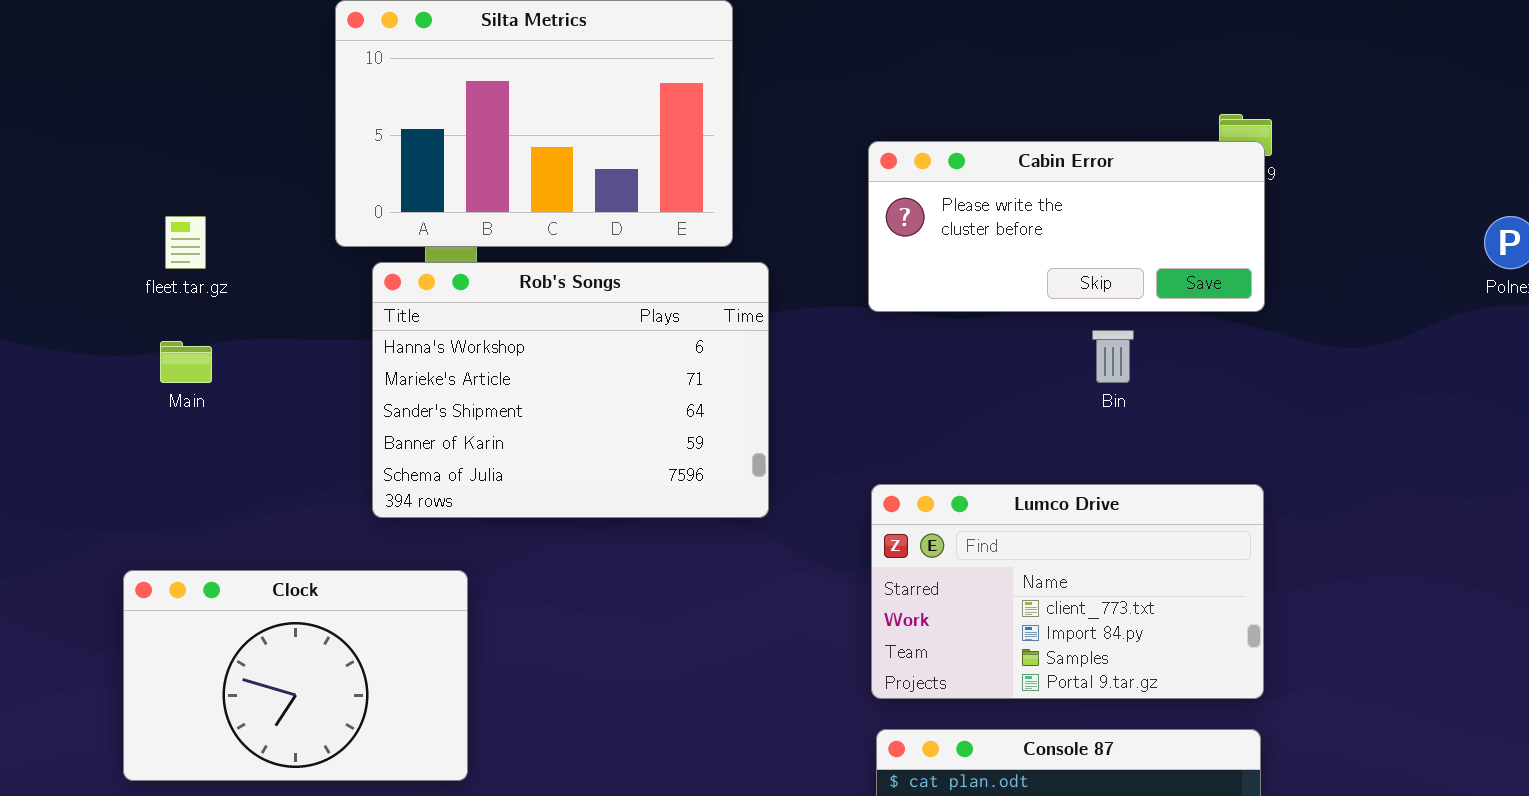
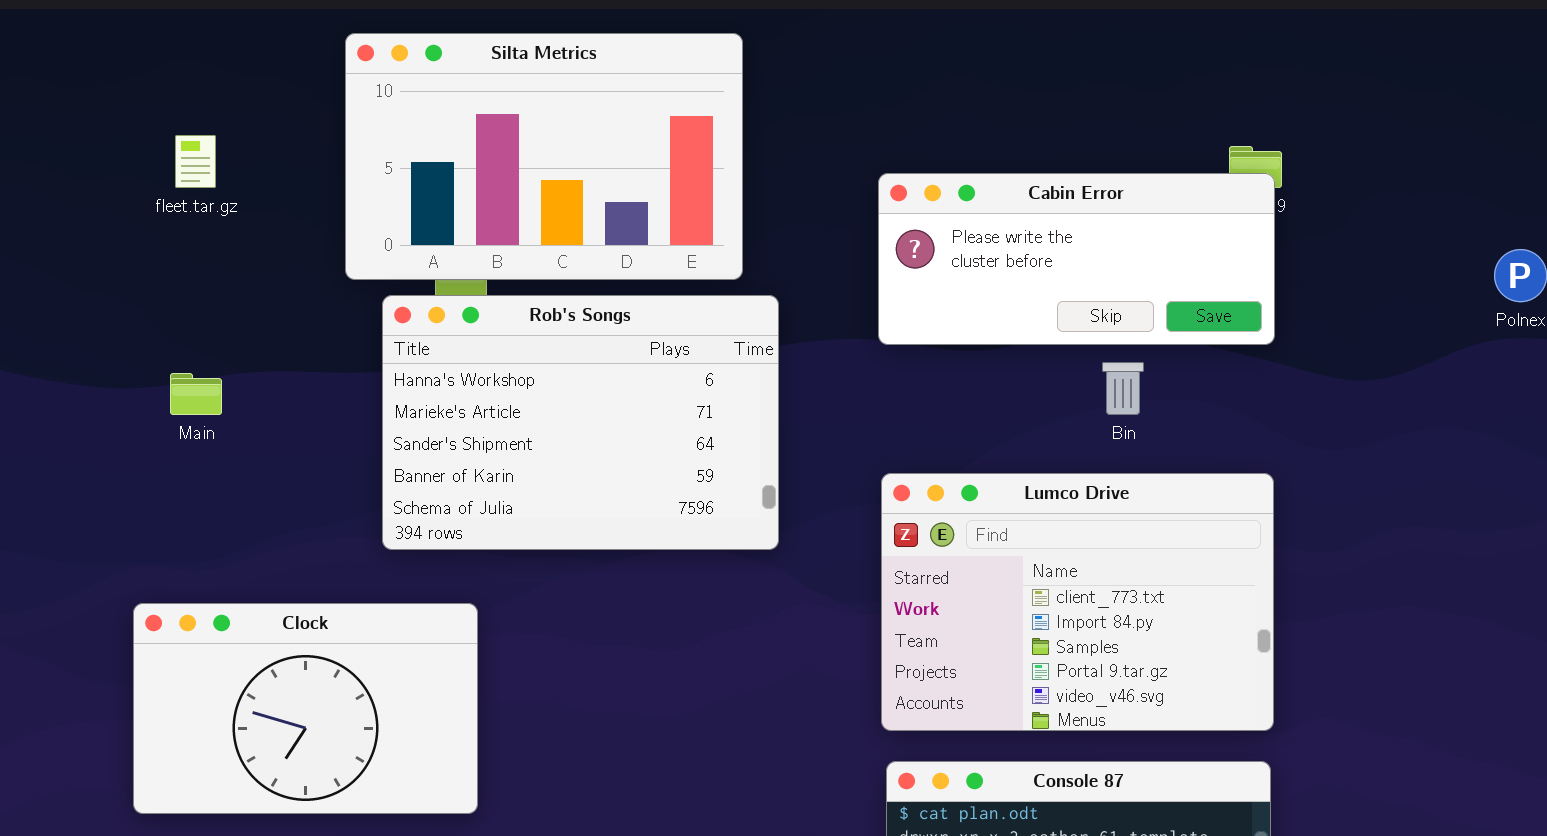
fleet.tar.gz: [165,216,206,269] -> [175,135,216,188], moved
Lumco Drive: [871,484,1264,699] -> [881,473,1274,731], resized

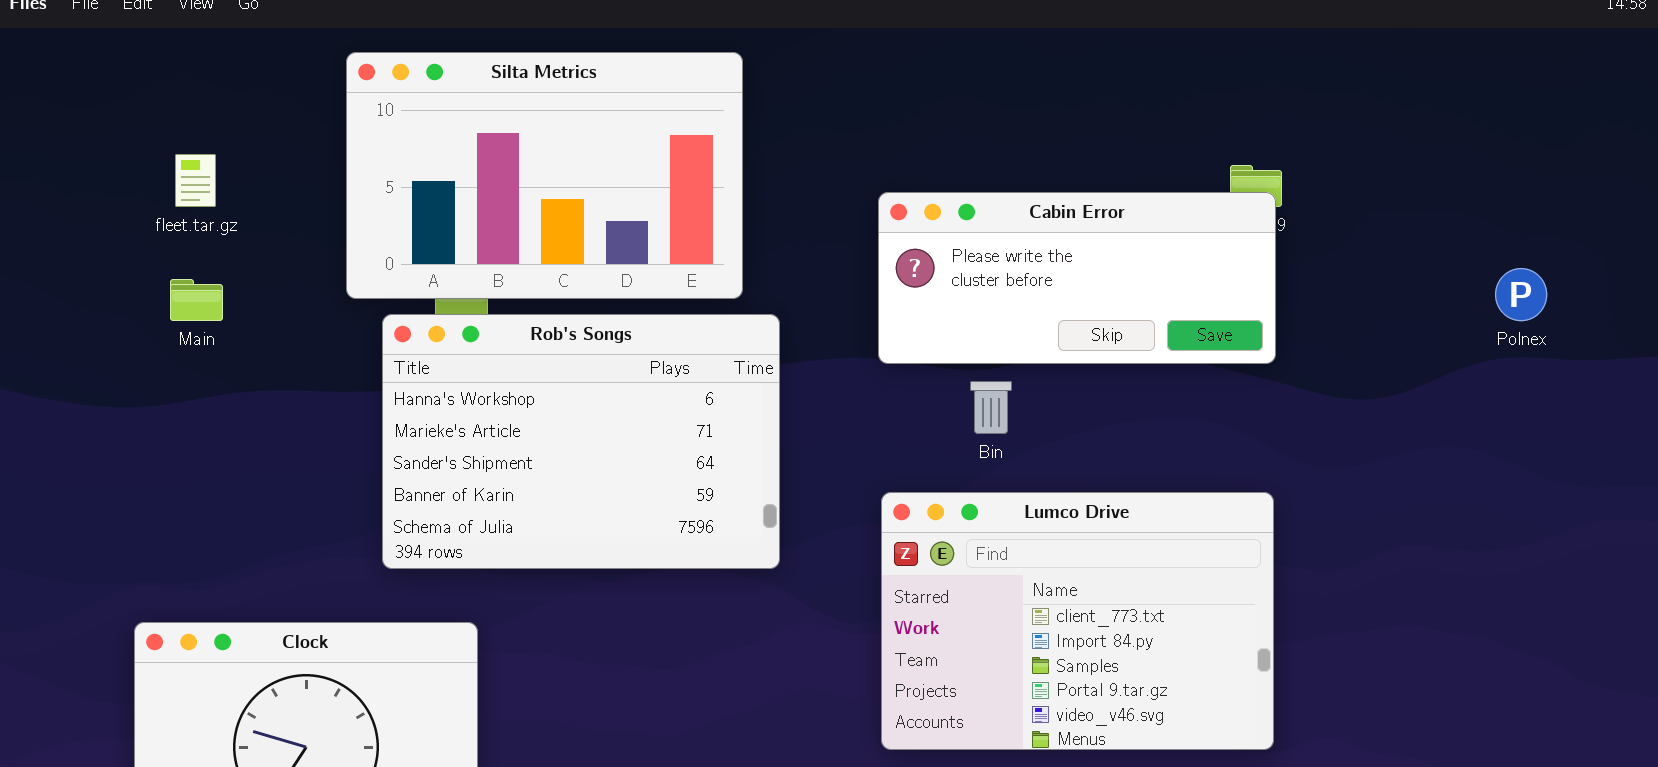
Bin: [1102,362,1144,415] -> [970,381,1012,434], moved
Main: [170,373,222,415] -> [170,279,223,321], moved

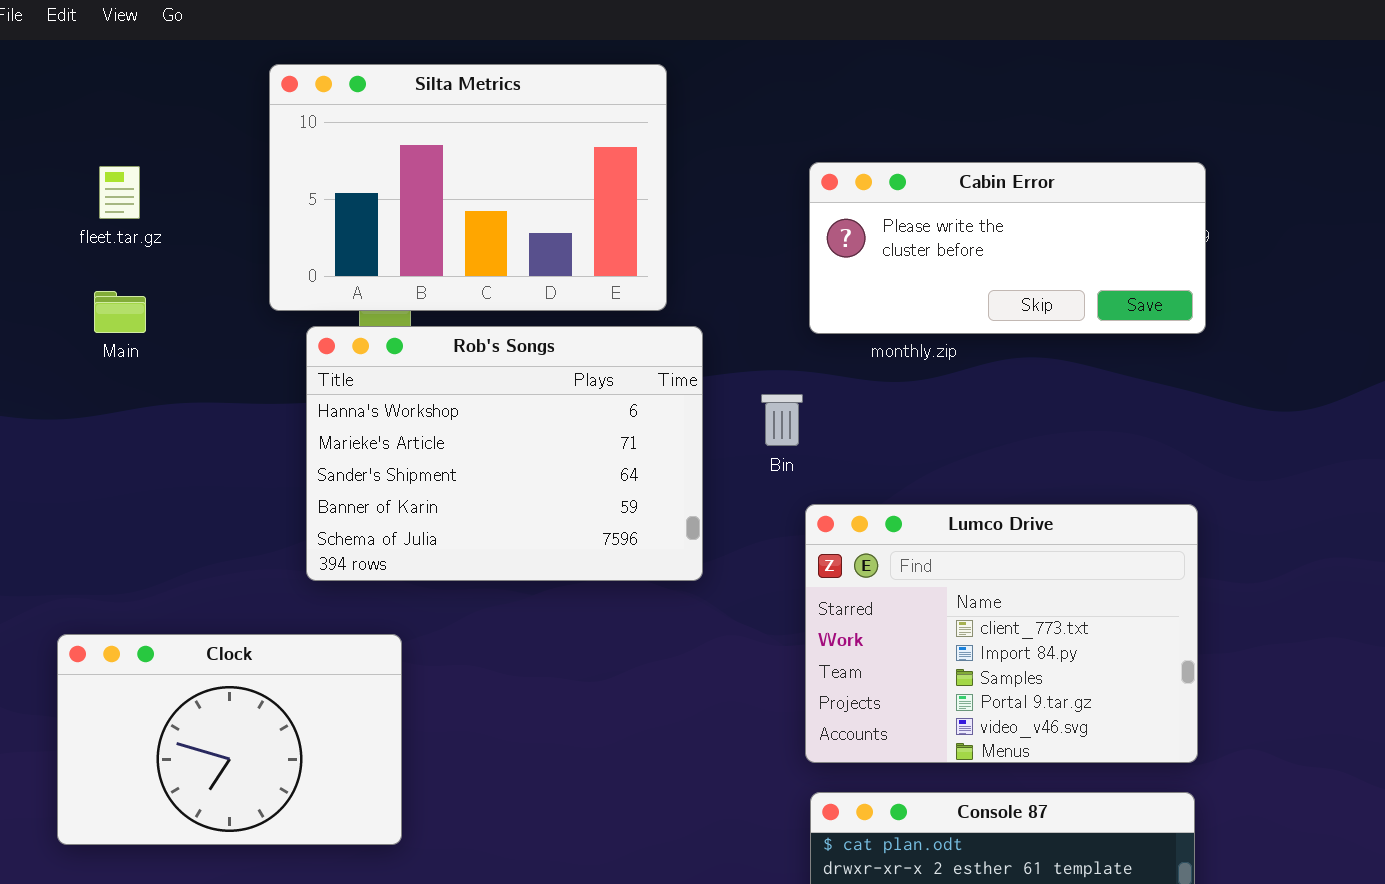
Cabin Error: [878,192,1276,364] -> [809,162,1206,334], moved
Bin: [970,381,1012,434] -> [761,394,803,446], moved

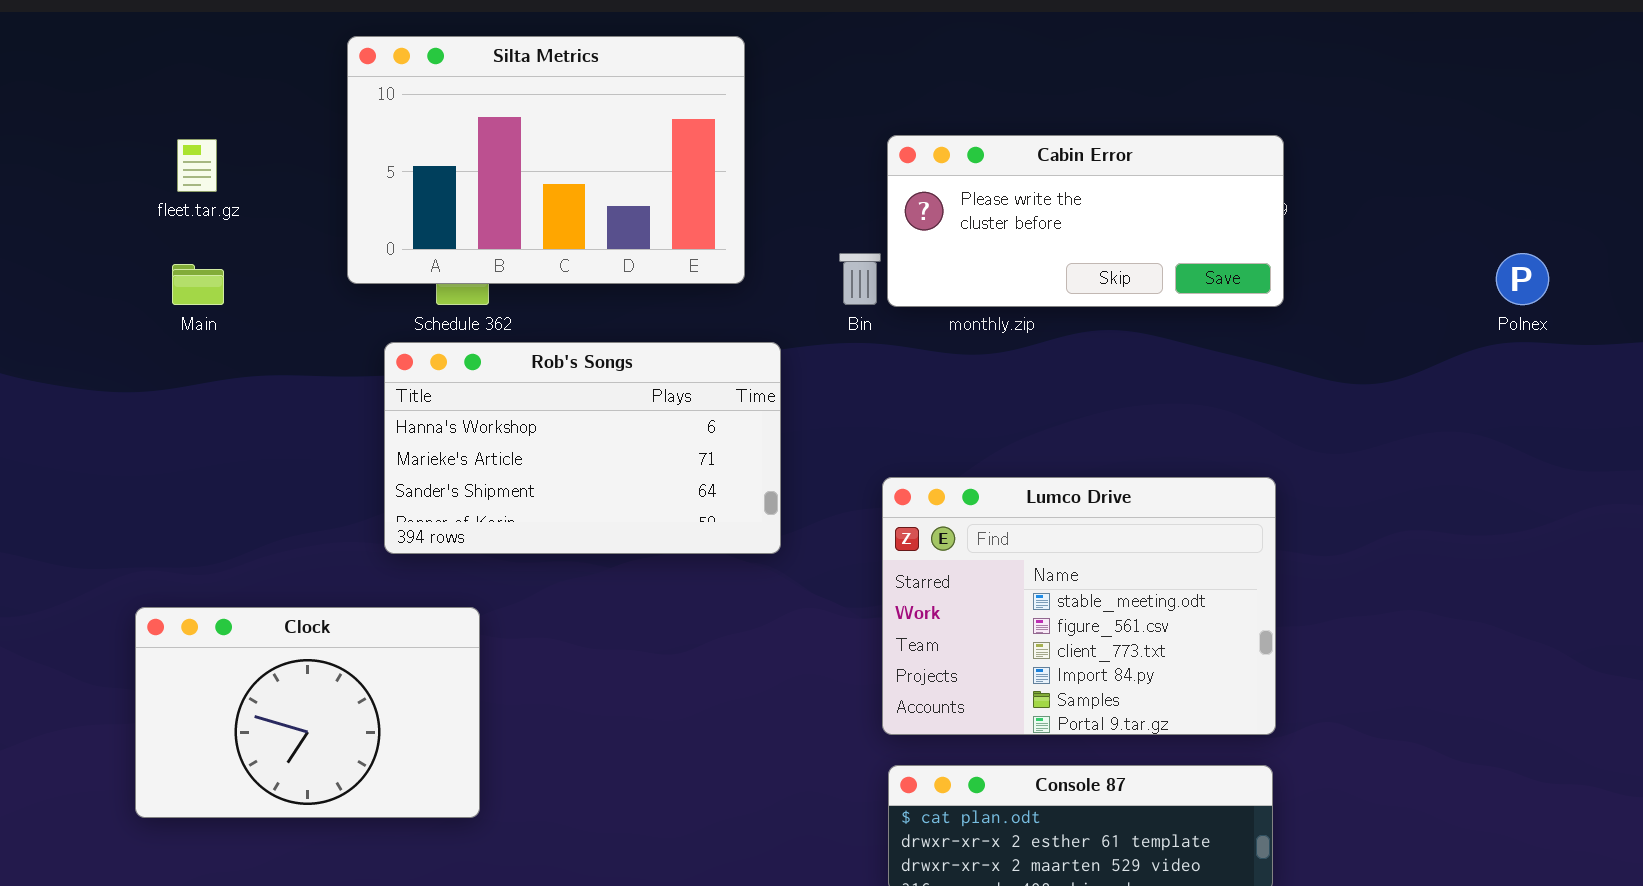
Rob's Songs: [306,326,703,581] -> [384,342,781,554], resized
Bin: [761,394,803,446] -> [839,253,881,305], moved
Lumco Drive: [805,504,1198,763] -> [882,477,1276,735], scrolled up 2 rows

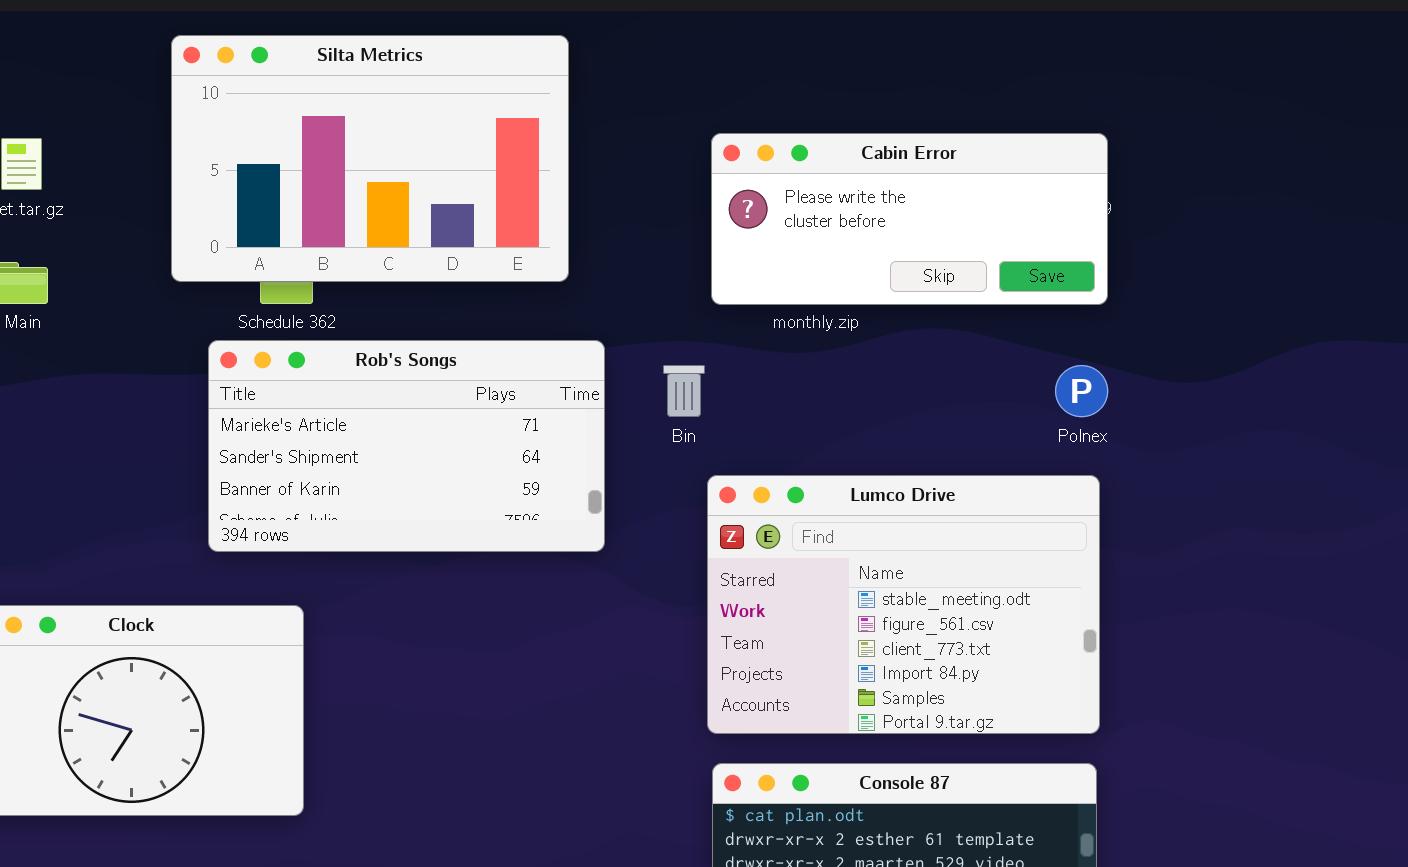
Bin: [839,253,881,305] -> [663,365,705,417], moved
Polnex: [1496,253,1549,305] -> [1055,365,1108,417], moved
Rob's Songs: [384,342,781,554] -> [208,340,605,552], scrolled down 1 row

